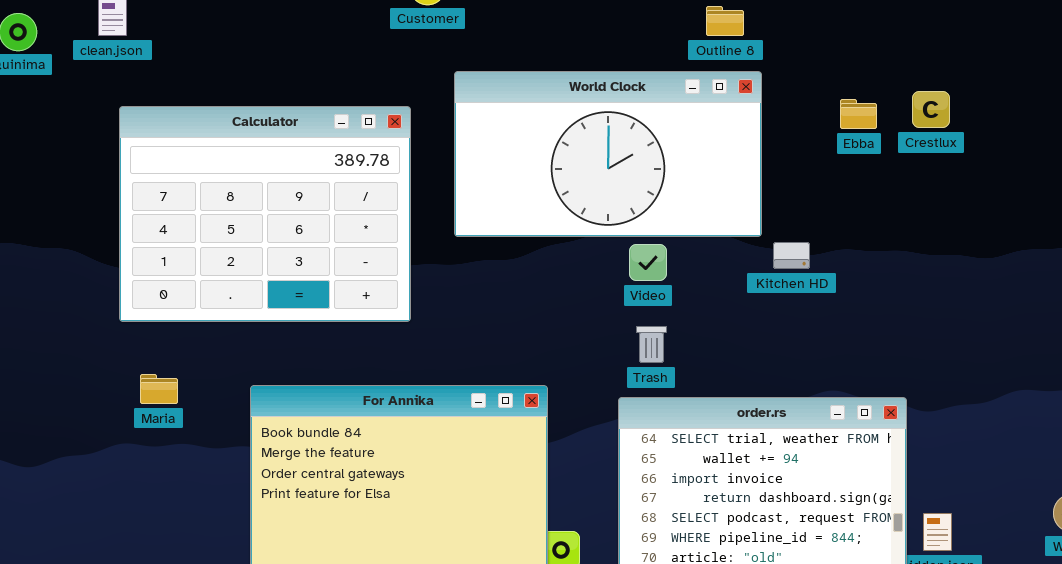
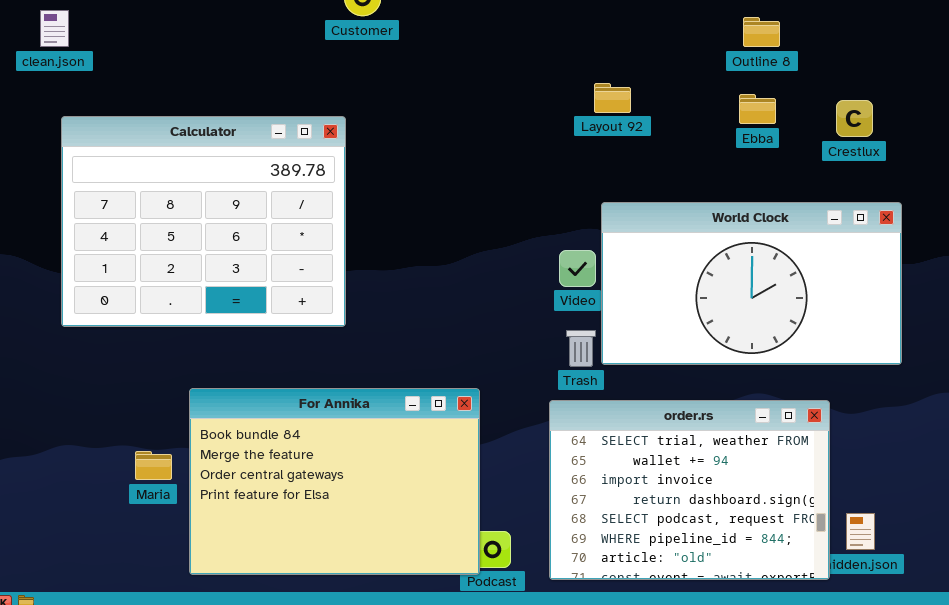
Outline 8: [706,6,744,36] -> [743,17,780,47], moved
World Clock: [454,71,762,237] -> [601,202,902,365], moved
Ebba: [840,99,877,129] -> [739,94,776,124], moved
Maria: [140,374,178,404] -> [135,451,172,480], moved

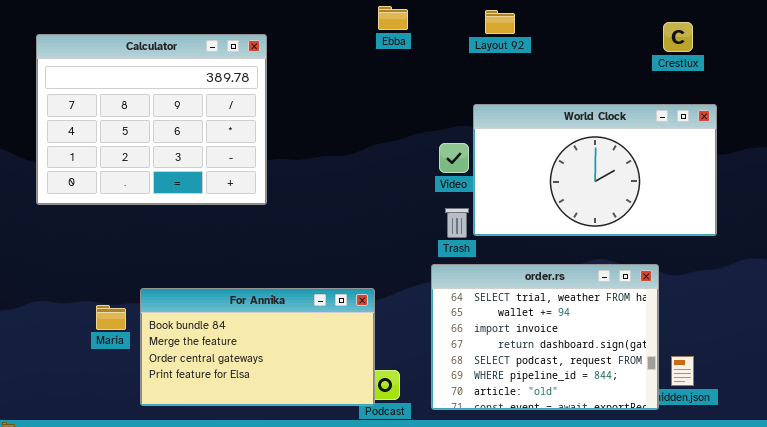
Layout 92: [594,83,631,113] -> [485,10,515,34], moved
Ebba: [739,94,776,124] -> [378,6,408,30], moved
For Annika: [189,388,480,575] -> [140,288,375,406], resized

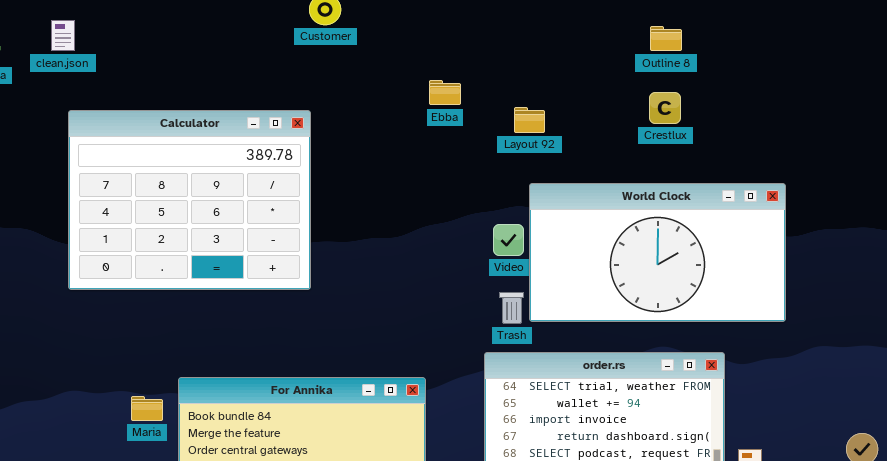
Layout 92: [485,10,515,34] -> [514,107,545,133], moved
Crestlux: [663,22,693,52] -> [649,92,681,124], moved

